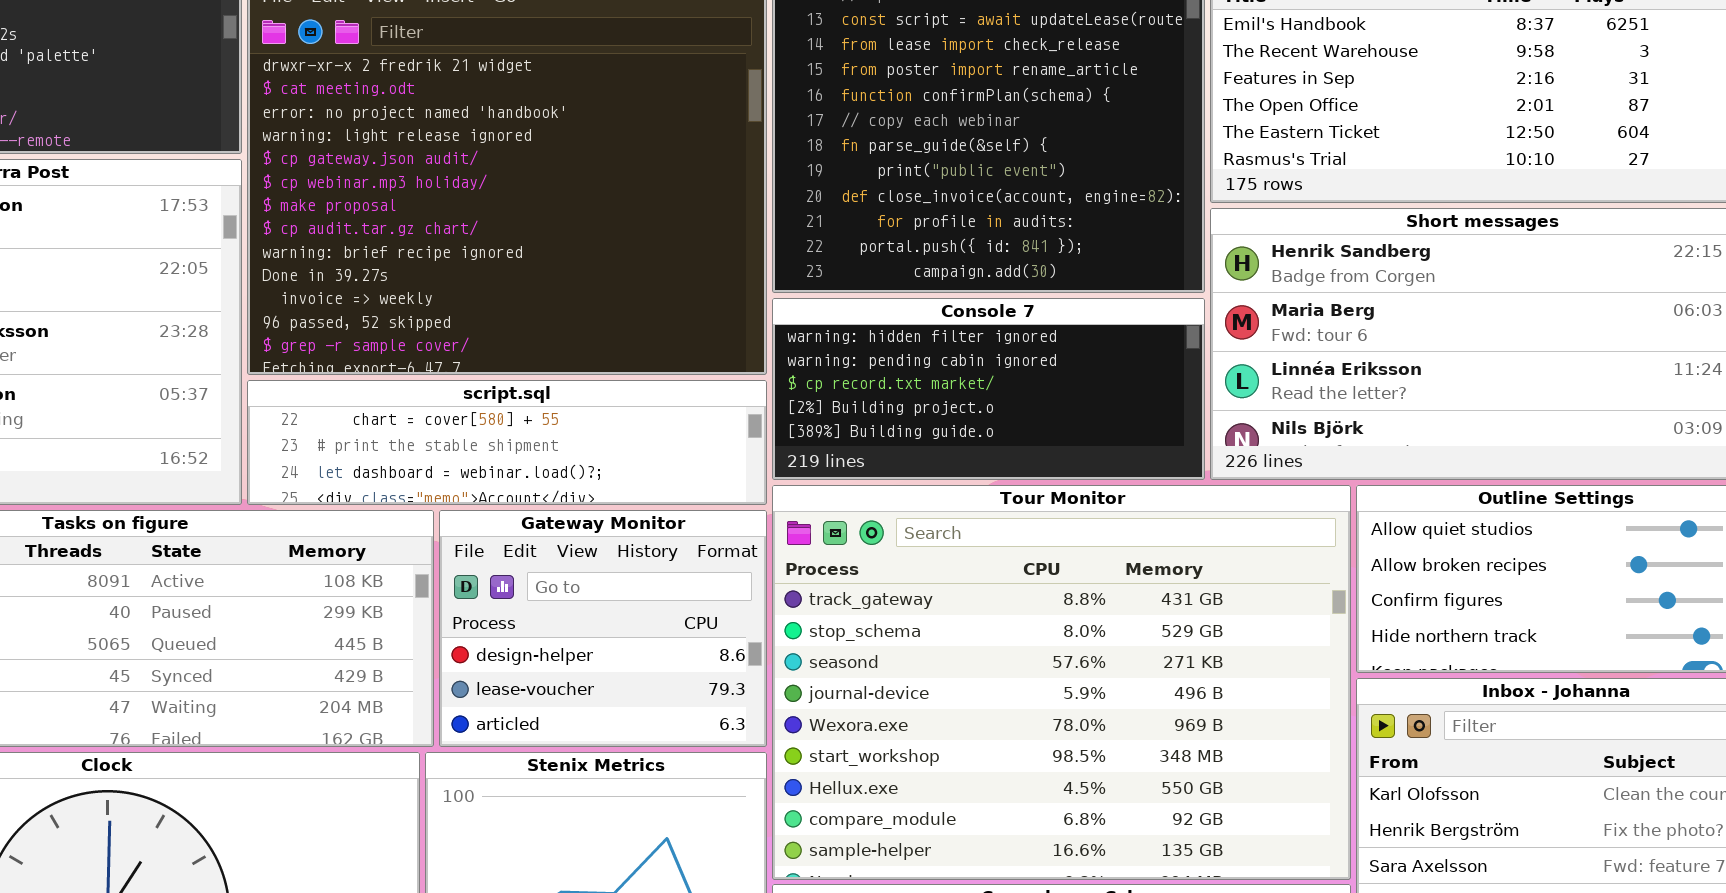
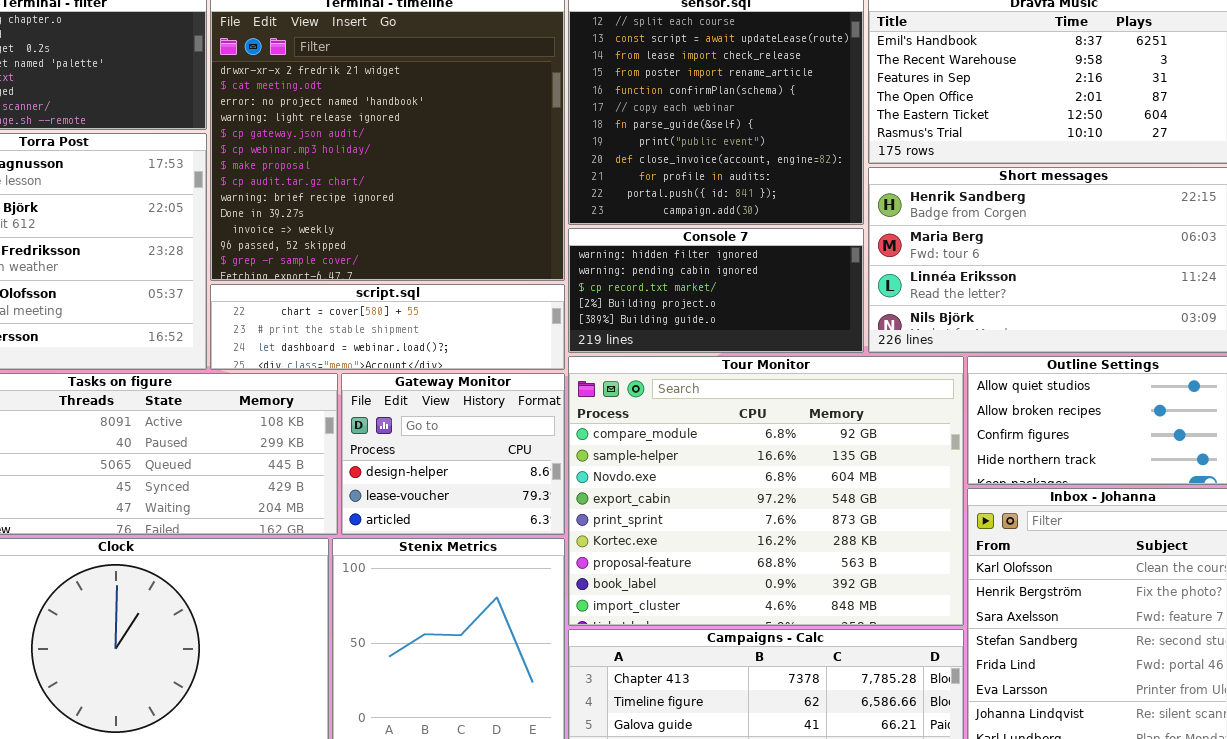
Tour Monitor: [772,485,1351,880] -> [568,356,964,626], scrolled down 7 rows

